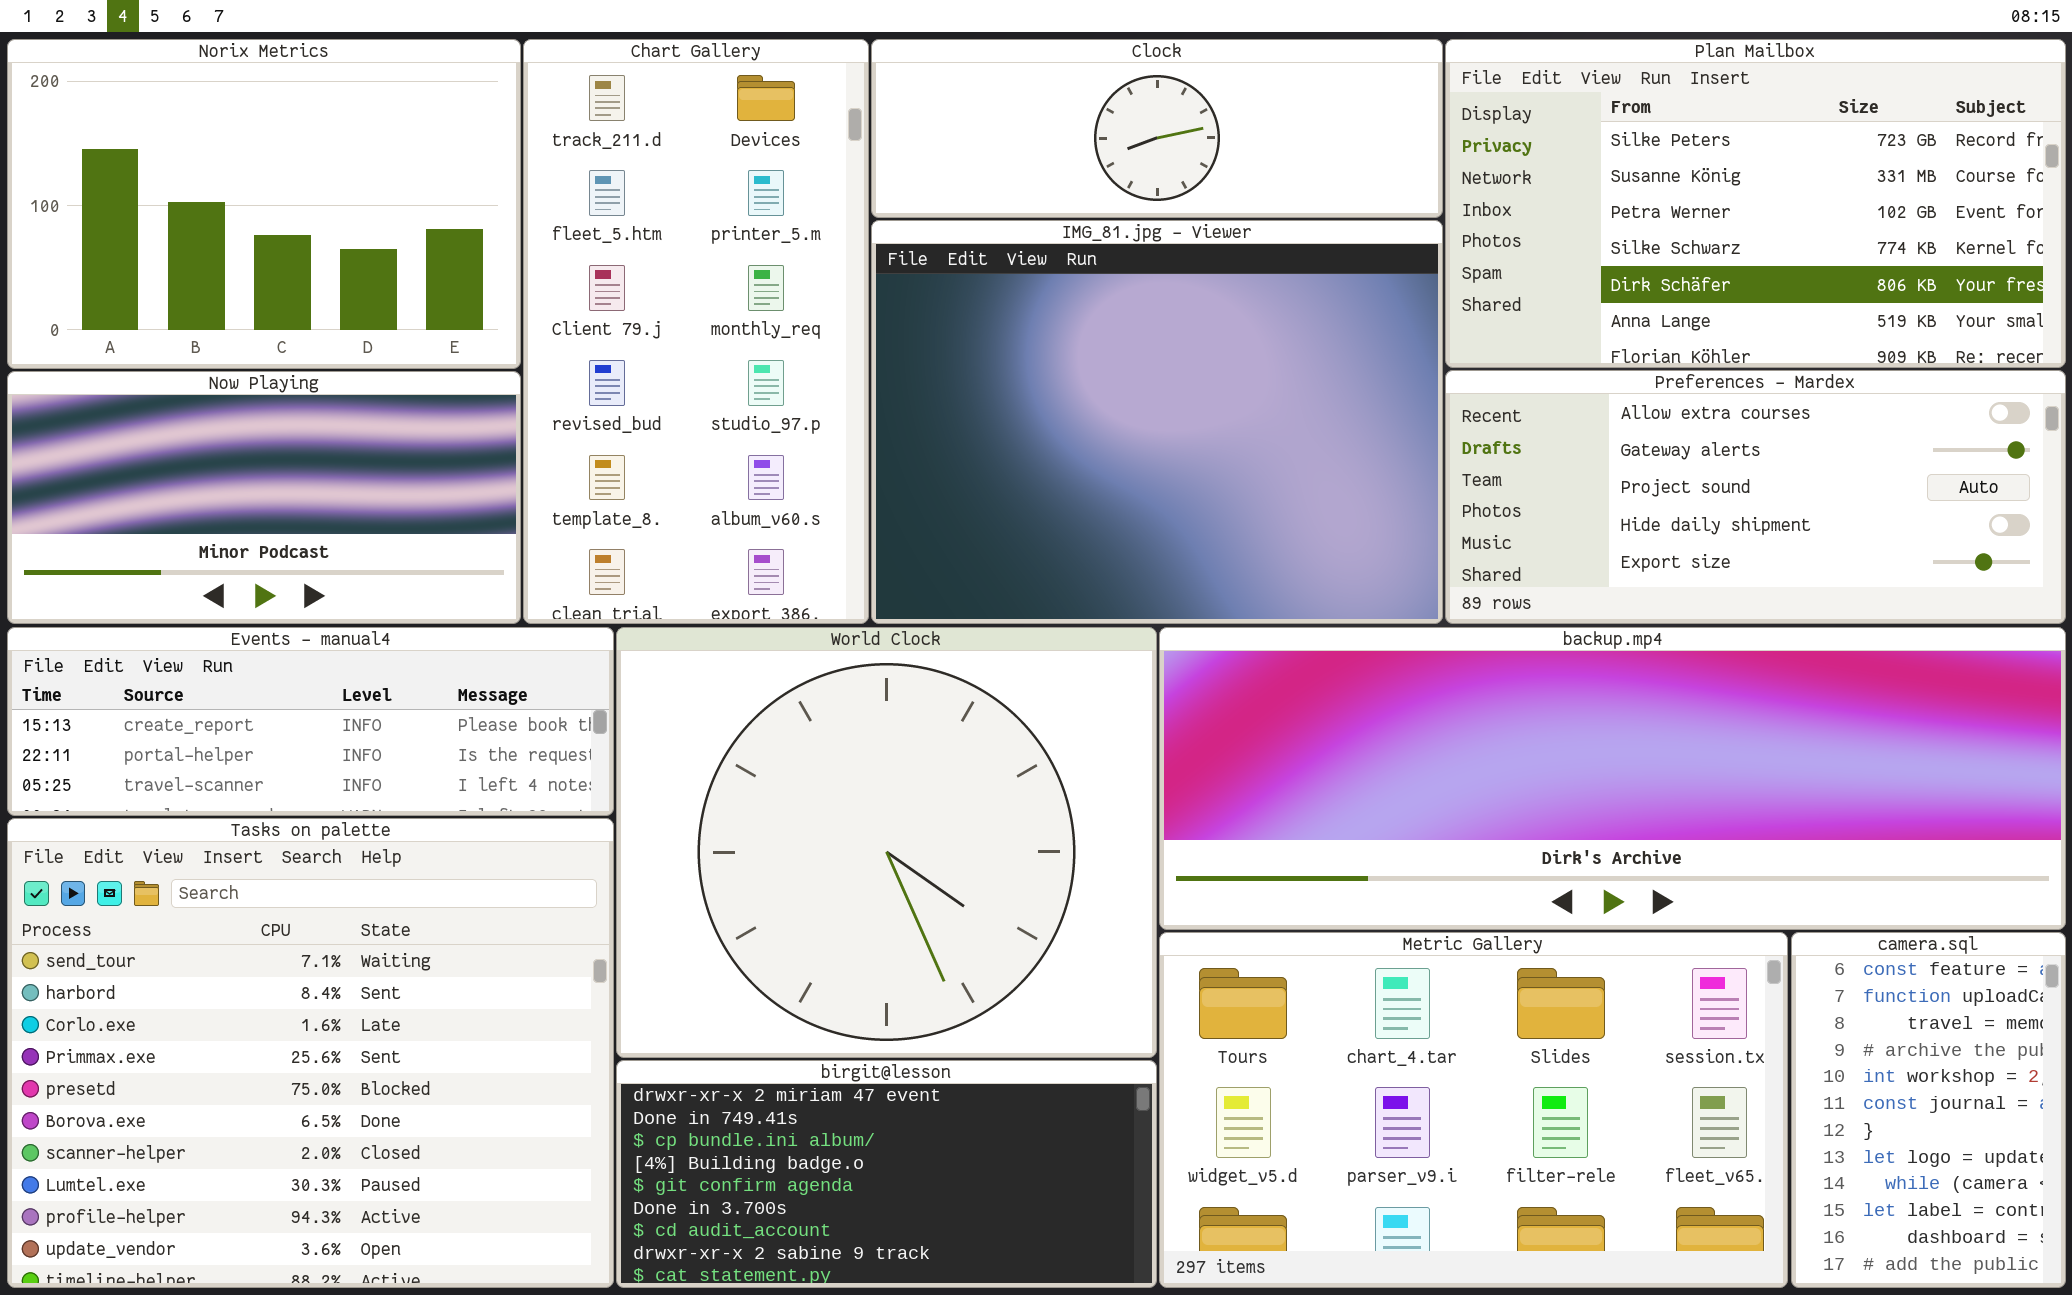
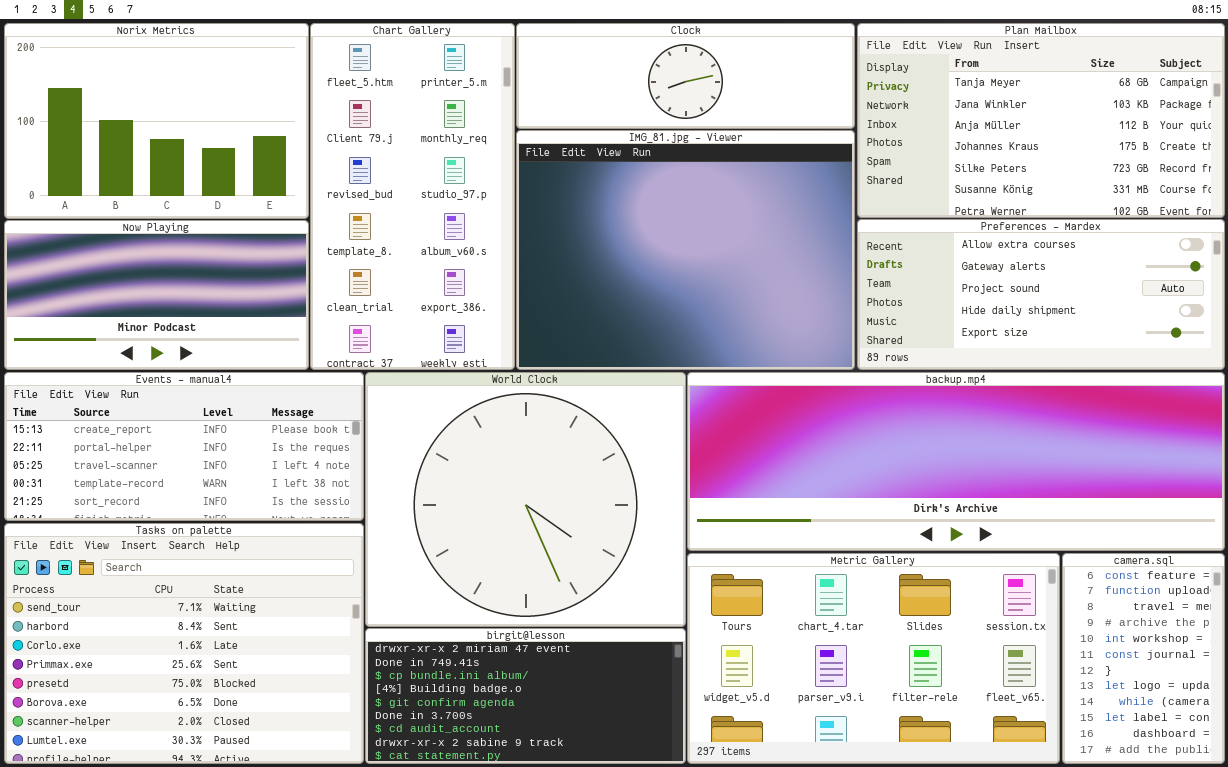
Chart Gallery: [523,39,869,624] -> [310,23,515,370], scrolled down 1 row
Plan Mailbox: [1445,39,2066,368] -> [857,23,1225,218], scrolled up 4 rows
Events - manual4: [7,627,614,816] -> [4,372,364,521], resized
Tasks on palette: [7,818,614,1288] -> [4,523,364,764], resized

